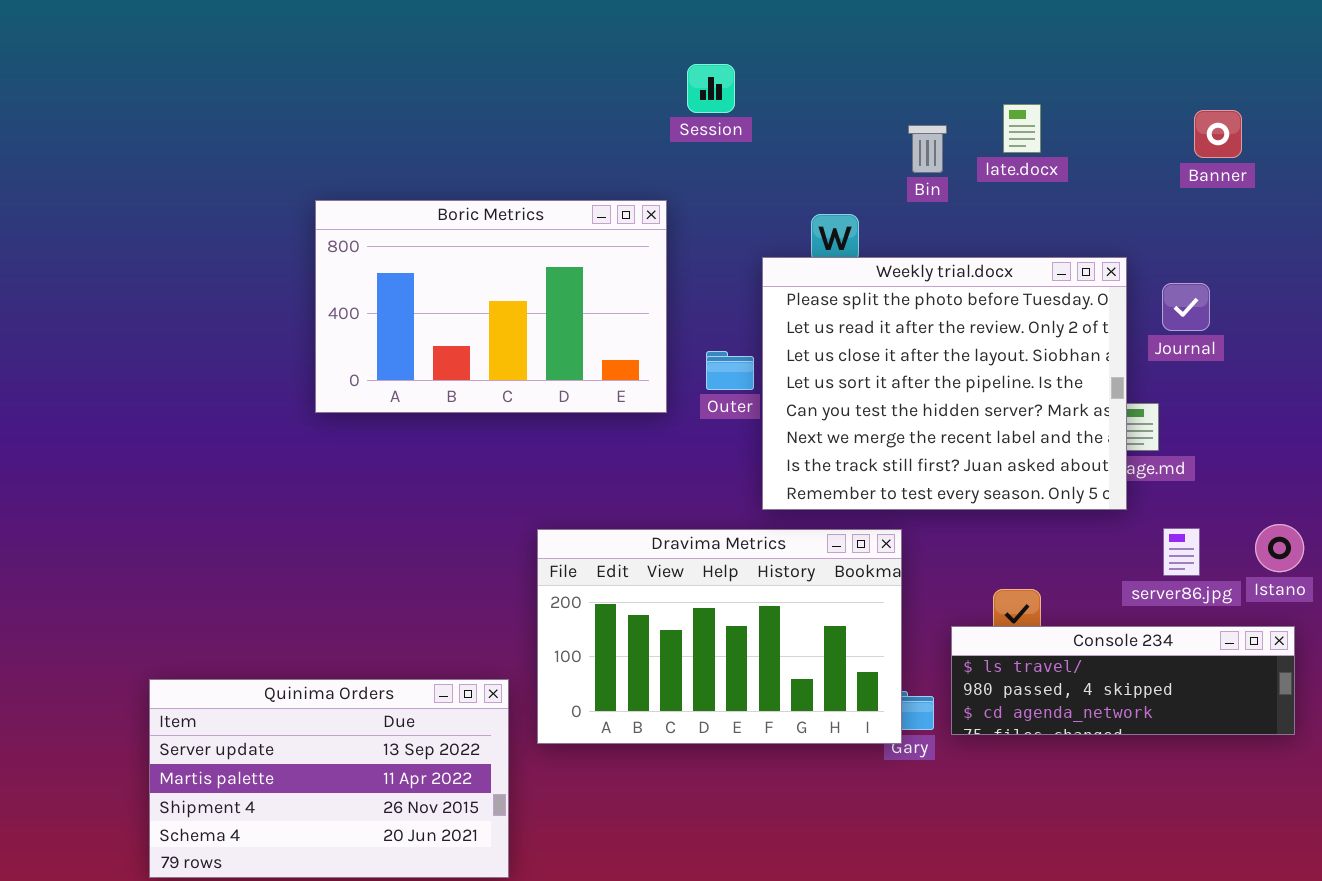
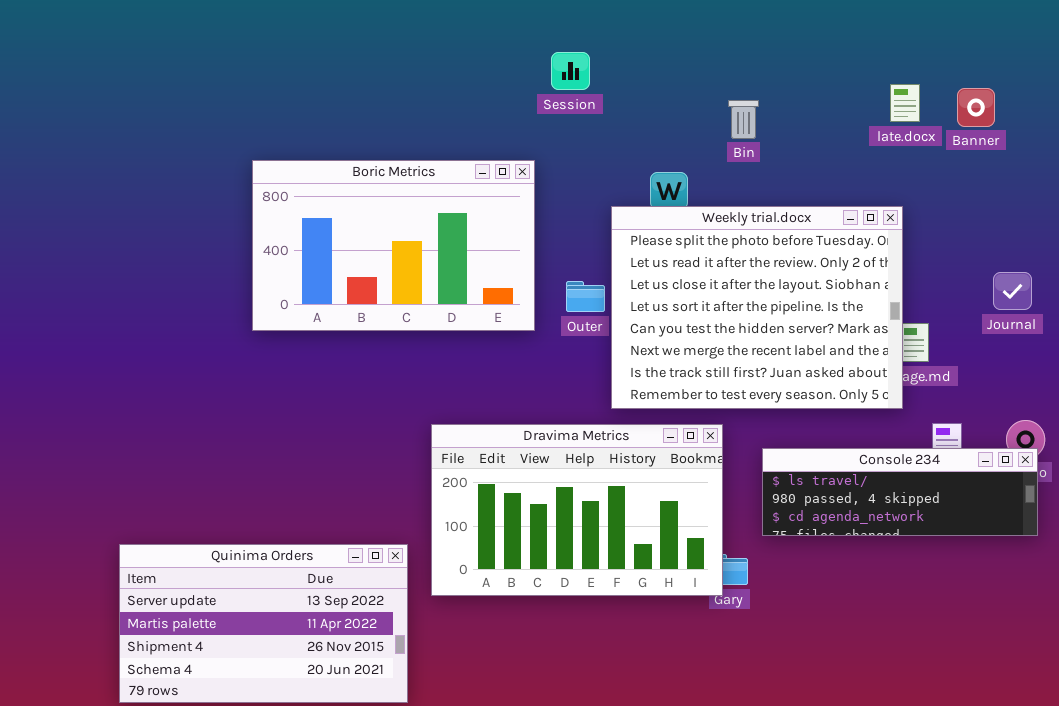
late.docx: [1003,104,1041,153] -> [890,84,920,122], moved
Journal: [1162,283,1210,331] -> [993,272,1032,310], moved
Console 234: [951,626,1295,735] -> [762,448,1038,536], moved

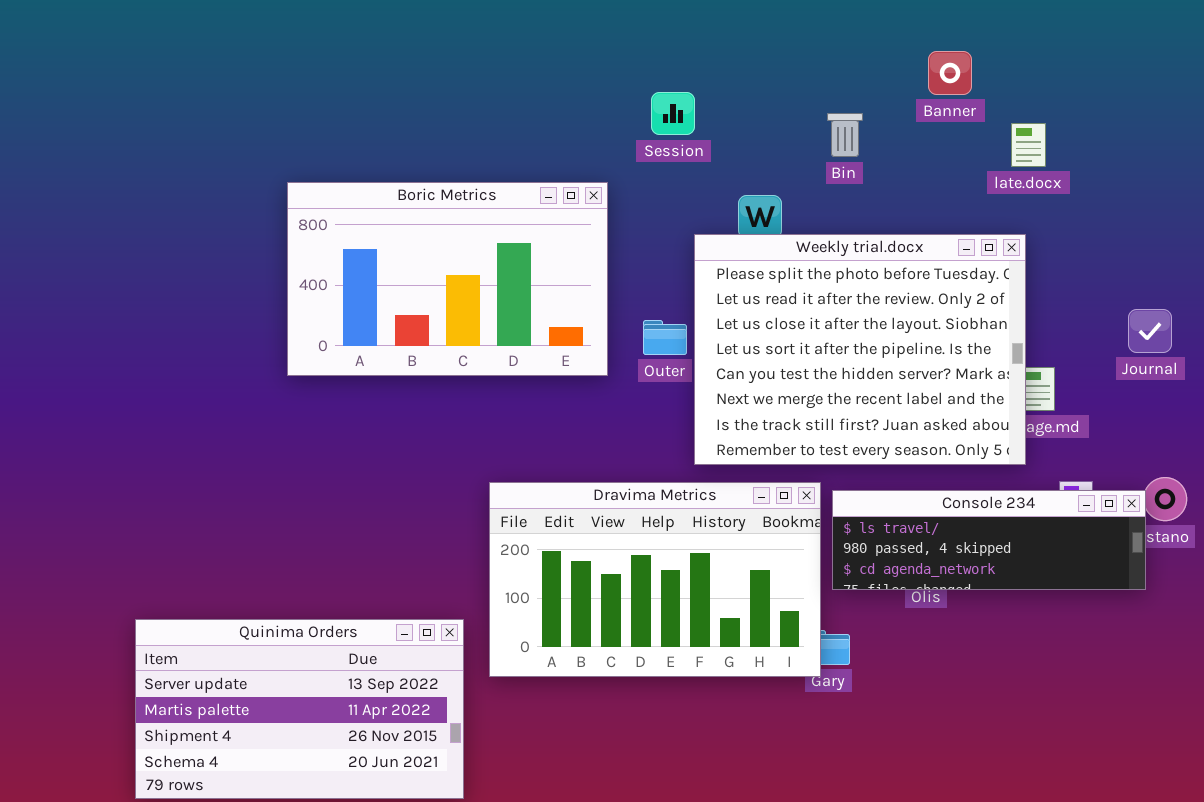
Session: [551,52,590,90] -> [651,92,695,135], moved
late.docx: [890,84,920,122] -> [1011,123,1046,167], moved
Banner: [957,88,995,127] -> [928,51,972,95], moved
Console 234: [762,448,1038,536] -> [832,490,1146,590], moved

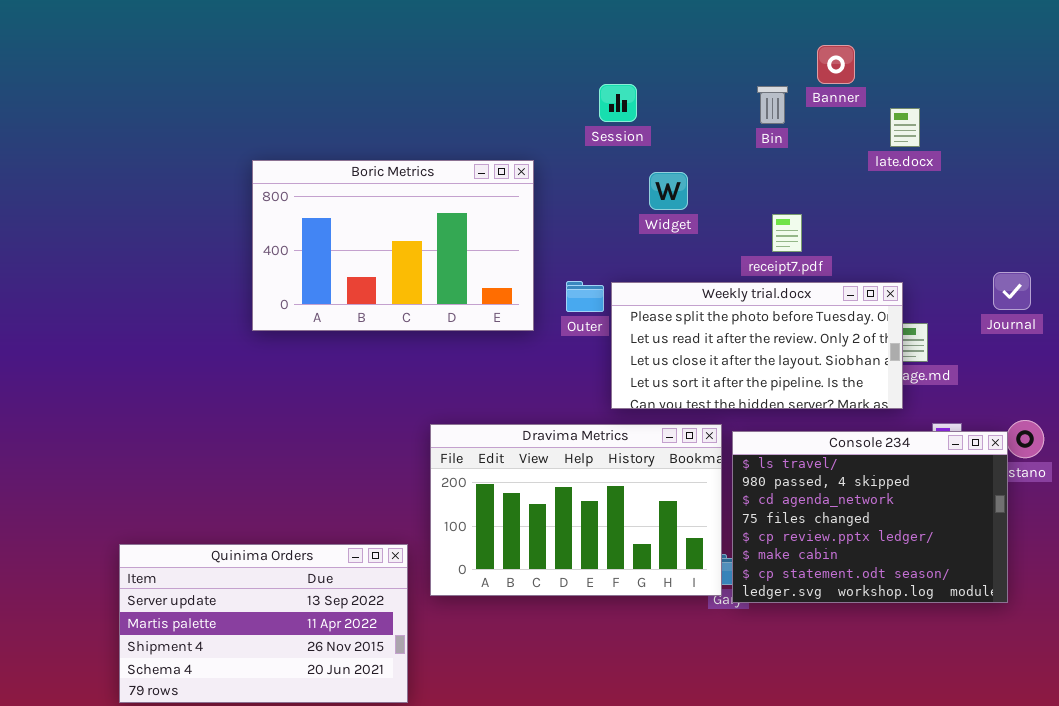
Session: [651,92,695,135] -> [599,84,637,122], moved
Bin: [827,113,863,157] -> [757,86,788,124], moved
Weekly trial.docx: [694,234,1026,465] -> [611,282,903,409], resized
Console 234: [832,490,1146,590] -> [732,431,1008,603], resized

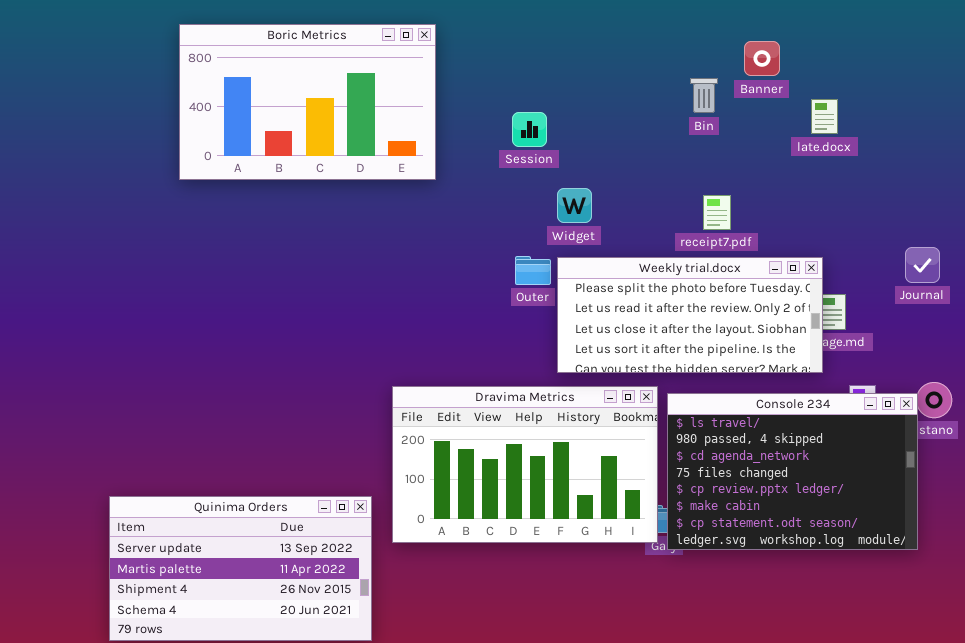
Session: [599,84,637,122] -> [512,112,547,147], moved
Boric Metrics: [252,160,534,331] -> [179,24,436,180], moved
Widget: [649,172,688,210] -> [557,188,592,223], moved

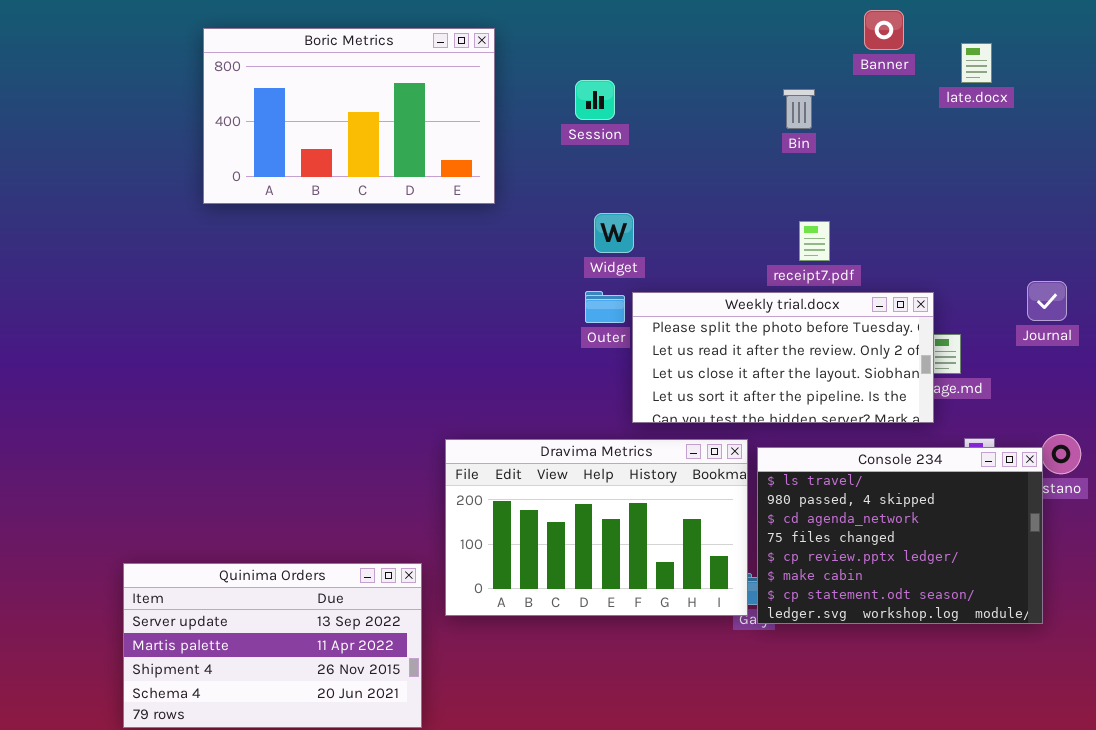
Banner: [744,41,780,76] -> [864,10,904,50], moved
late.docx: [811,99,838,134] -> [961,43,992,83], moved
Session: [512,112,547,147] -> [575,80,615,120], moved
Widget: [557,188,592,223] -> [594,213,634,253], moved

